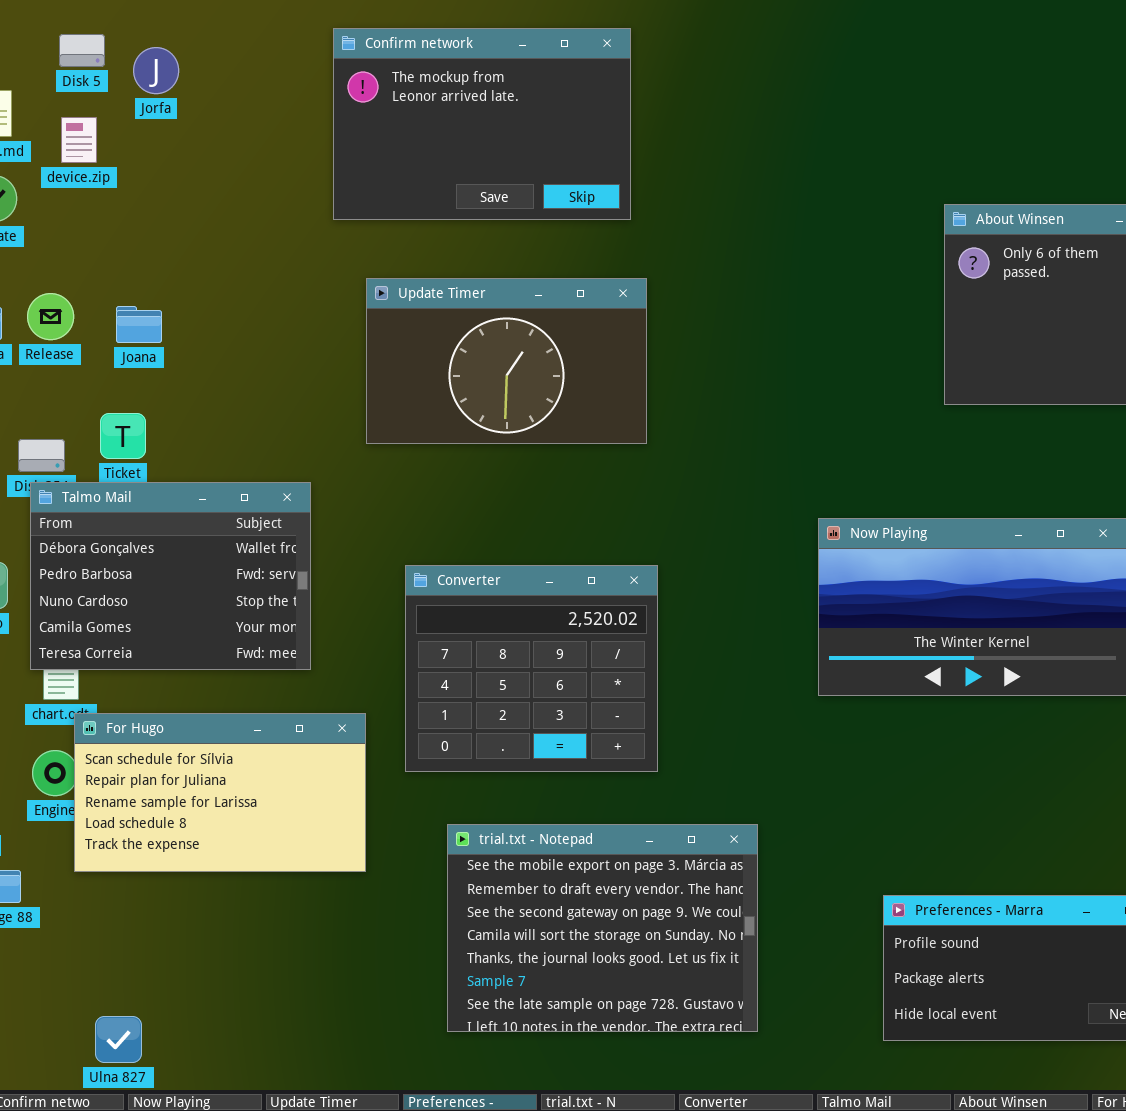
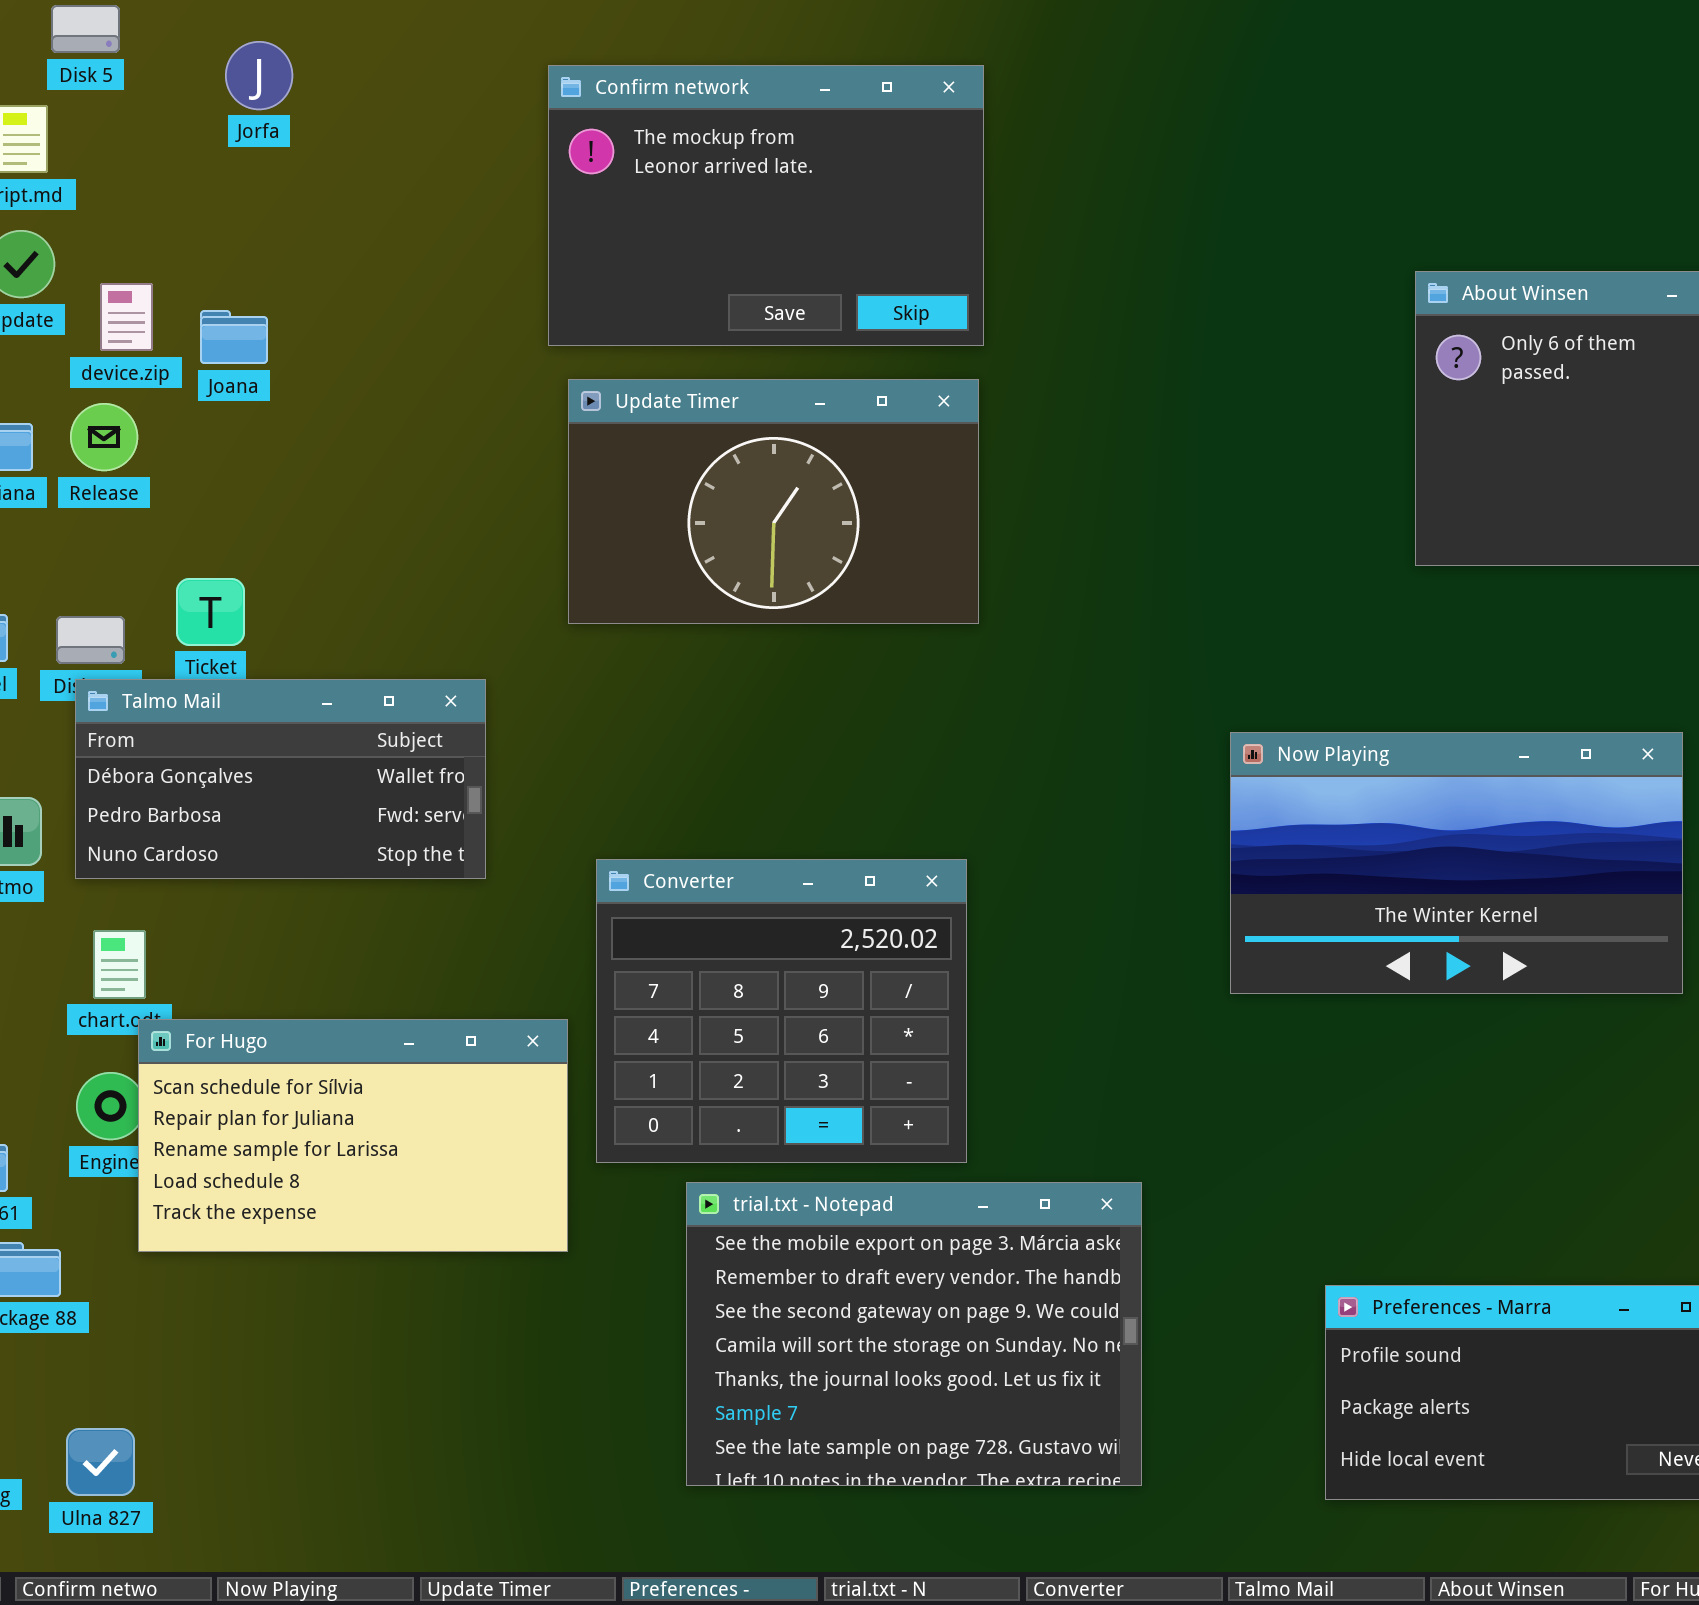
Confirm network: [333,28,631,220] -> [548,65,984,346], moved
Disk 5: [59,34,105,67] -> [51,5,120,53], moved
device.zip: [61,117,97,163] -> [100,283,153,351], moved
Joana: [116,306,162,343] -> [200,310,268,364], moved
Talmo Mail: [30,482,311,670] -> [75,679,486,879], resized
Converter: [405,565,658,772] -> [596,859,967,1163], moved
Ulna 827: [95,1016,142,1063] -> [66,1428,135,1496], moved

